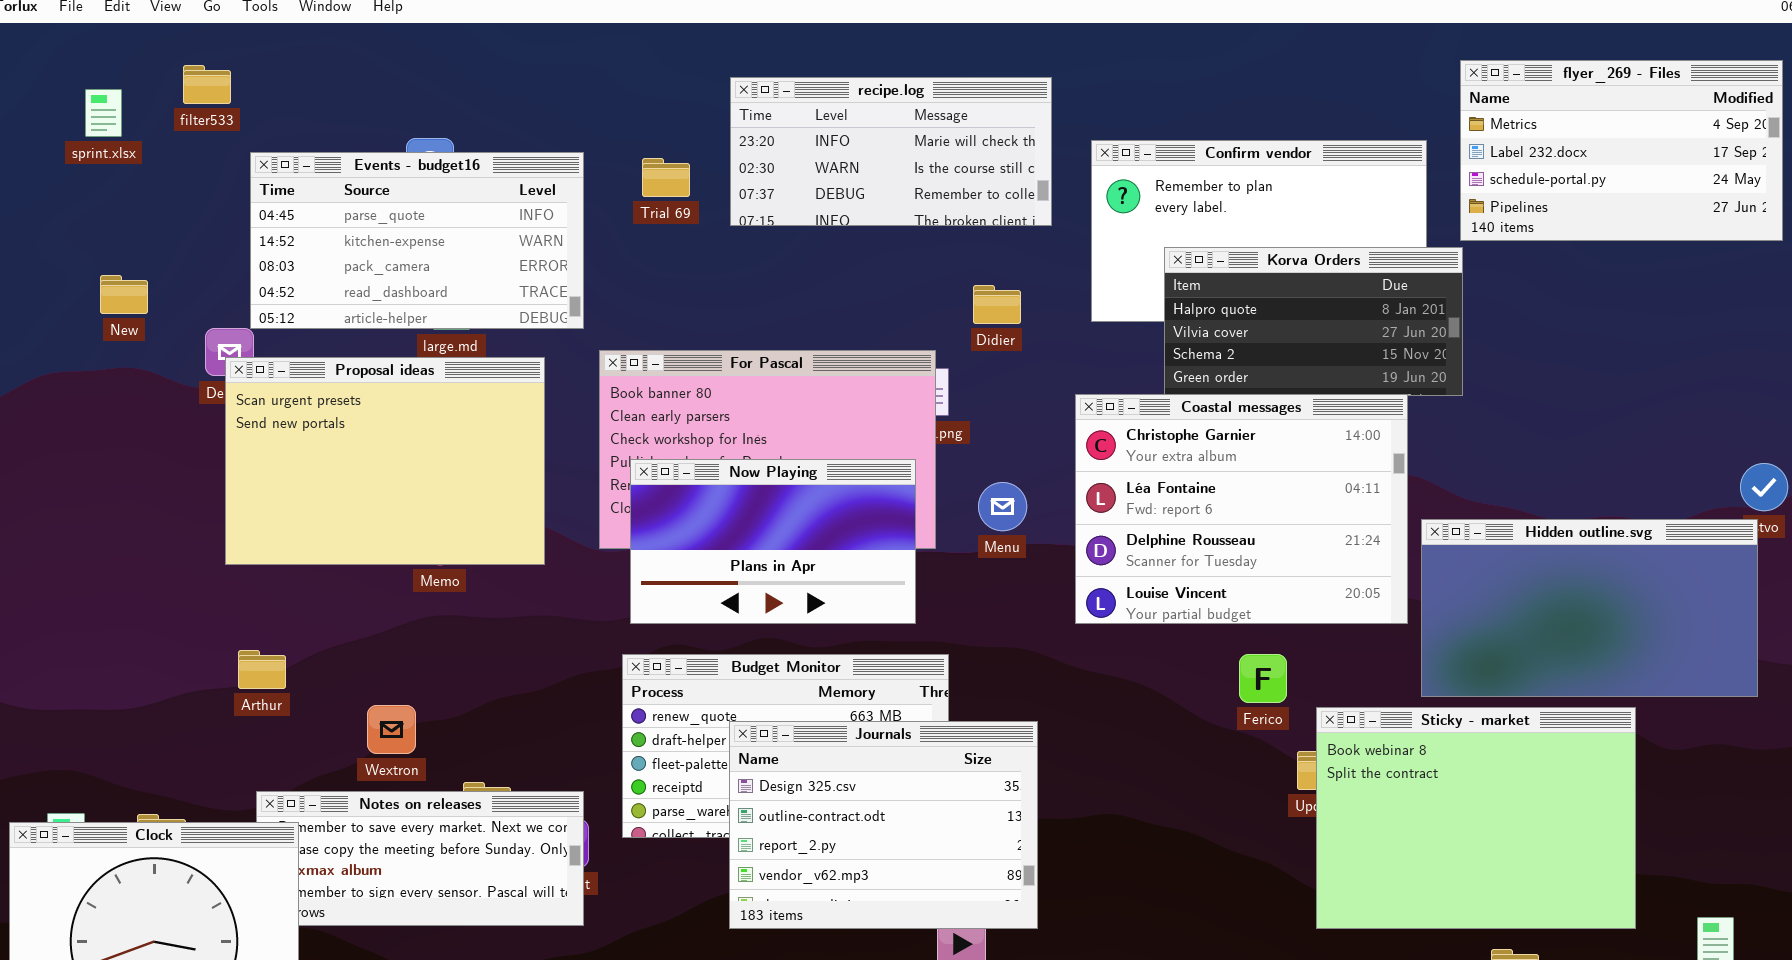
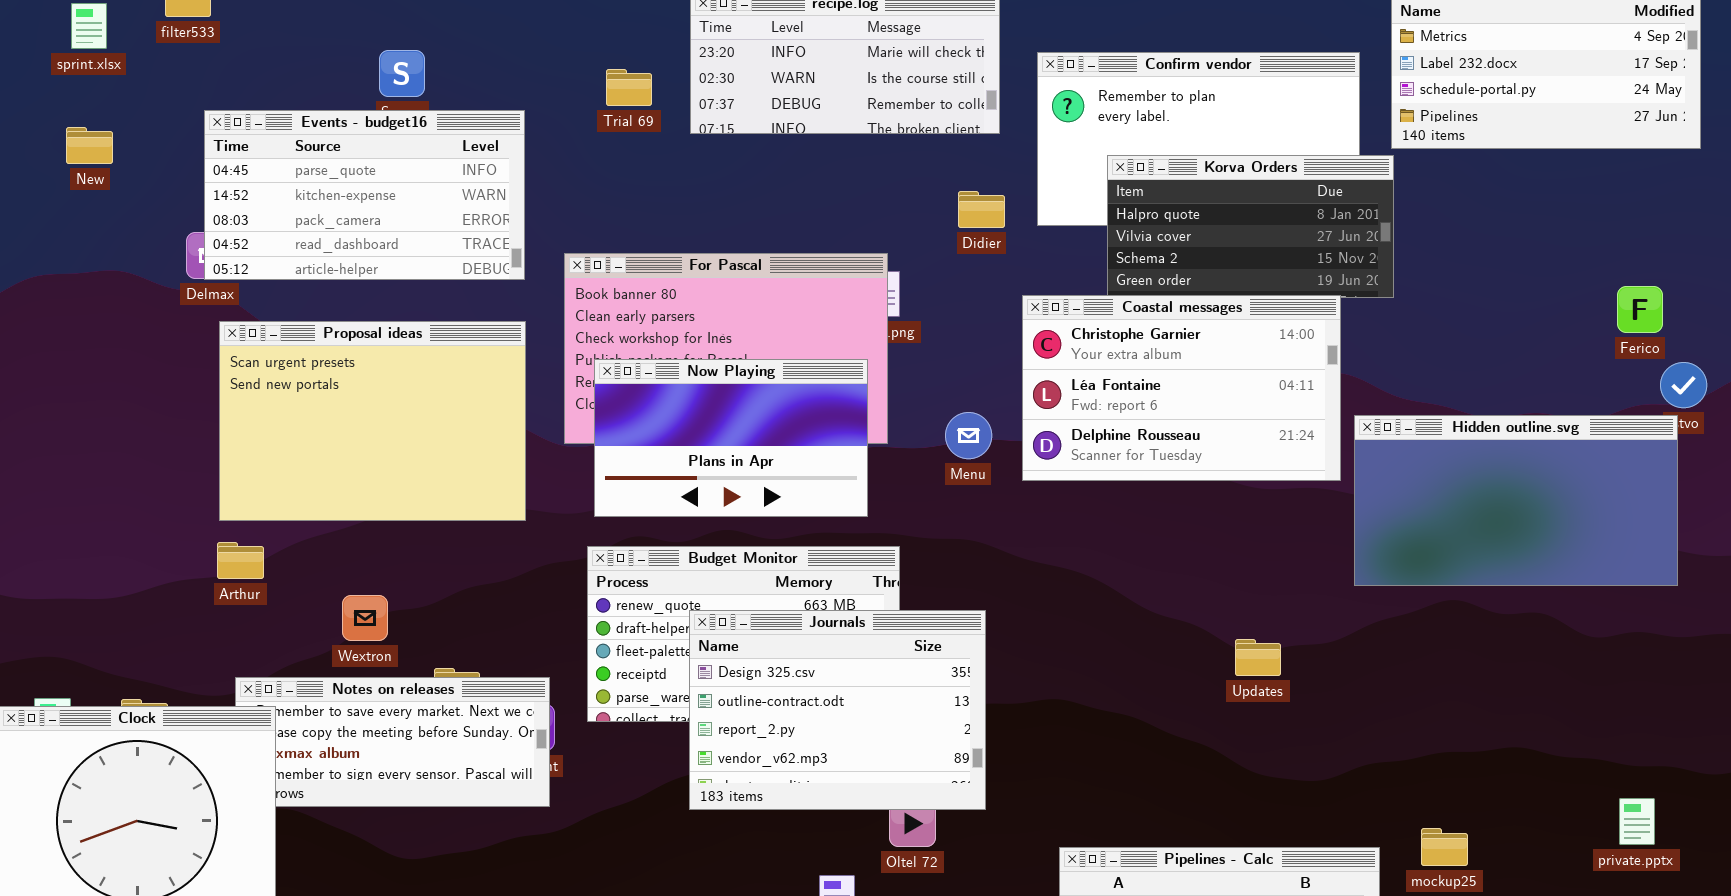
Events - budget16: [250,152,584,329] -> [204,110,525,280], moved
New: [100,275,148,314] -> [66,127,113,164], moved
Didier: [973,285,1021,324] -> [958,191,1005,228], moved
Proposal ideas: [225,357,545,565] -> [219,321,526,521], moved
Coastal messages: [1075,394,1408,624] -> [1022,295,1341,481], resized
Menu: [978,482,1027,531] -> [945,412,992,459], moved
Ferico: [1239,654,1287,703] -> [1617,286,1663,333], moved
Sticky - market: [1316,707,1636,929] -> none, closed

